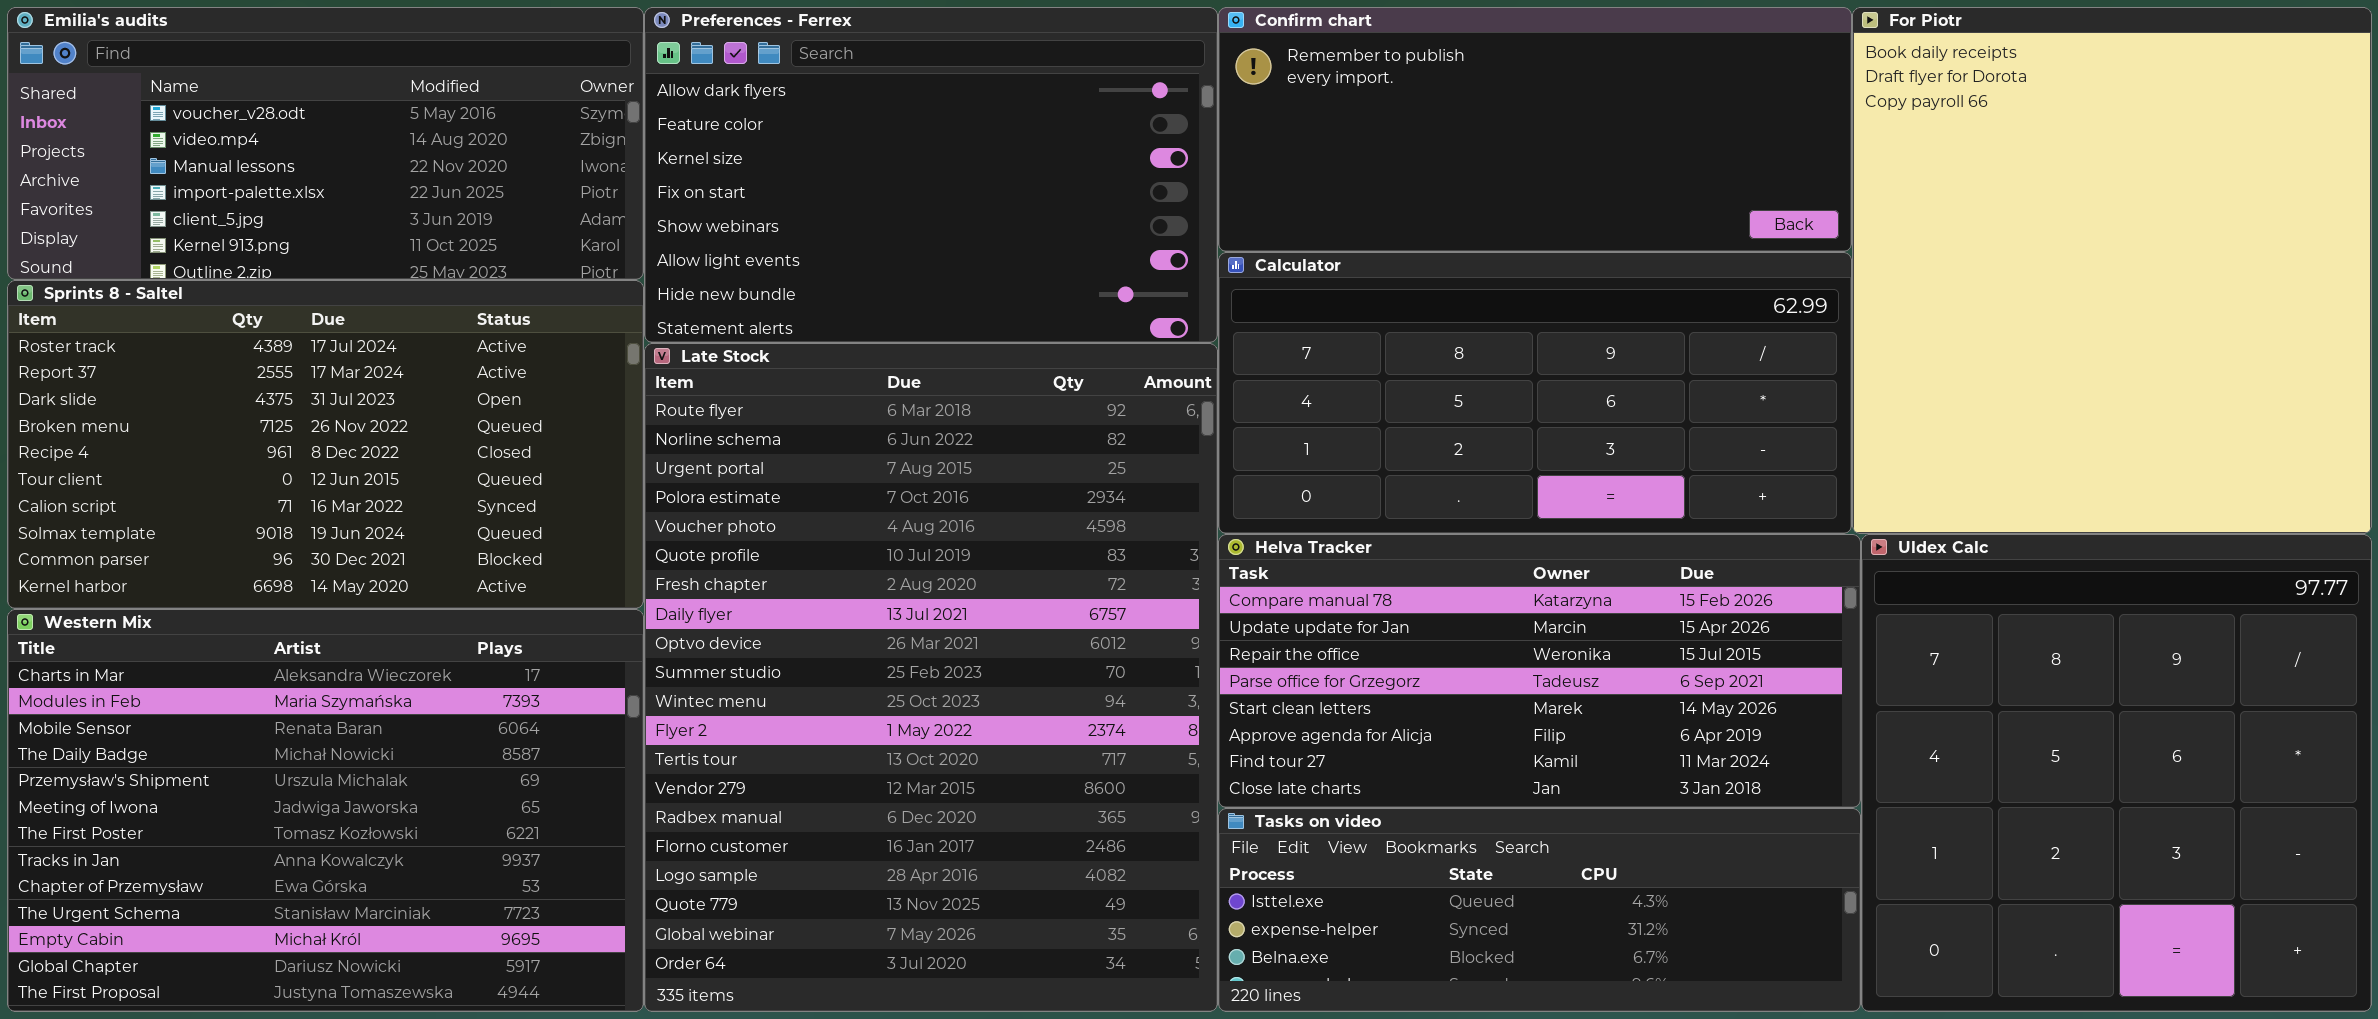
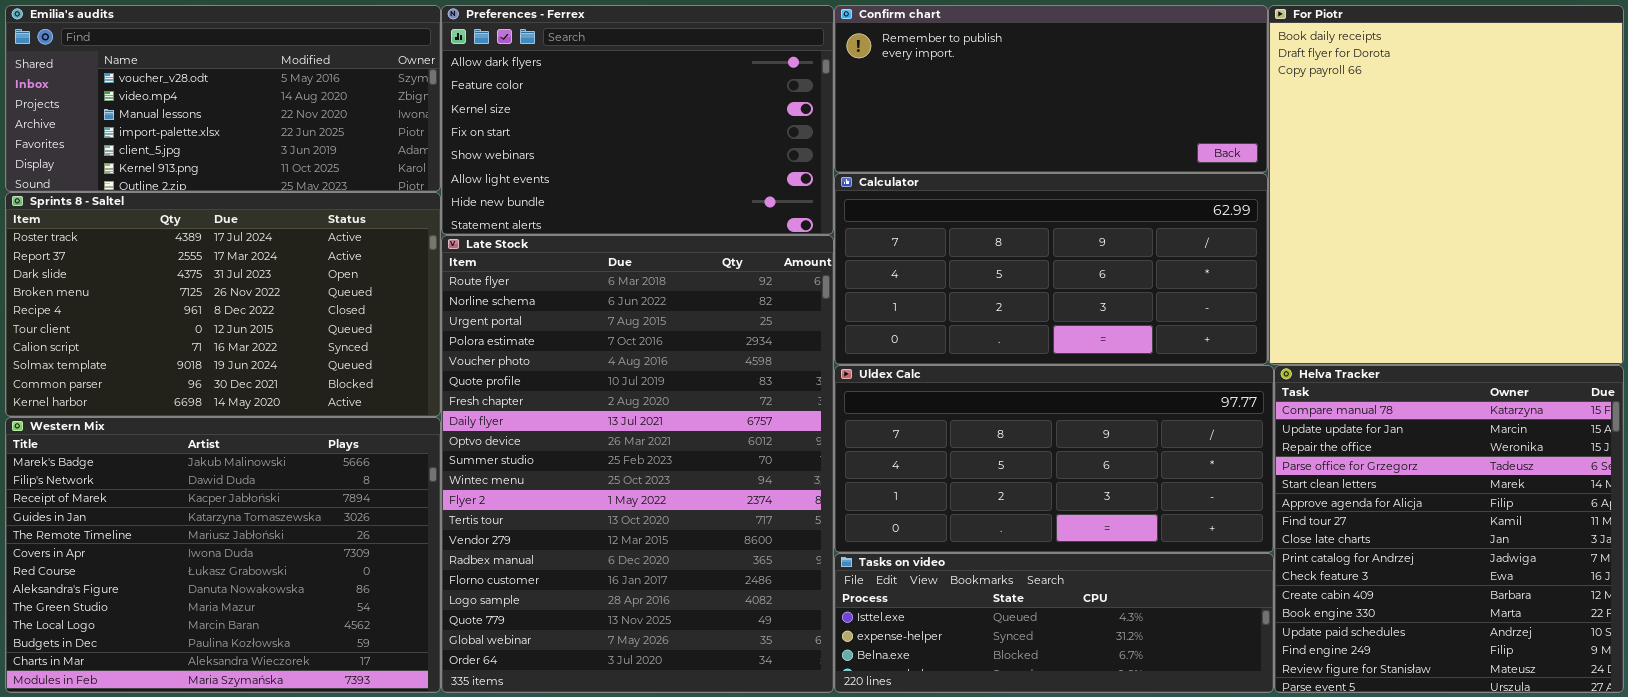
Helva Tracker: [1218,534,1861,808] -> [1274,365,1624,693], moved, resized
Uldex Calc: [1861,534,2372,1012] -> [834,365,1274,553], moved, resized
Western Mix: [7,609,644,1012] -> [5,417,441,693], scrolled up 11 rows

